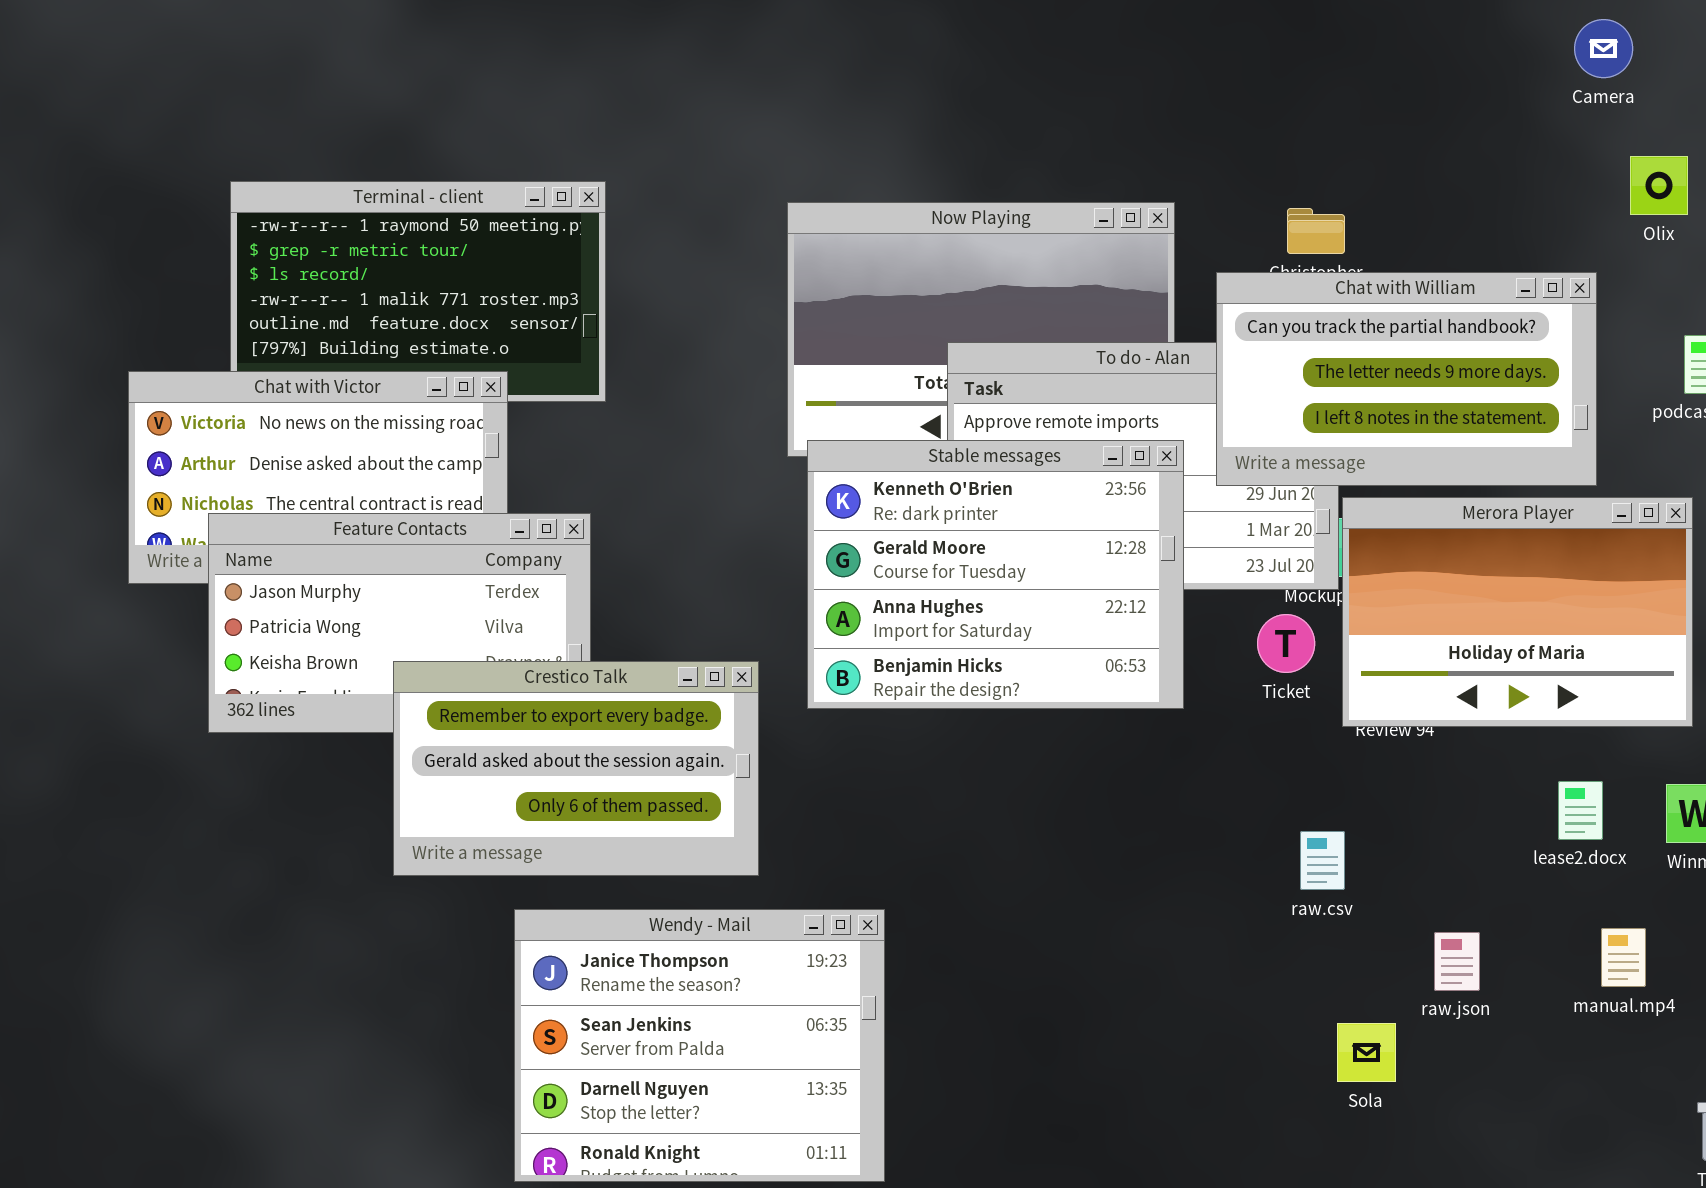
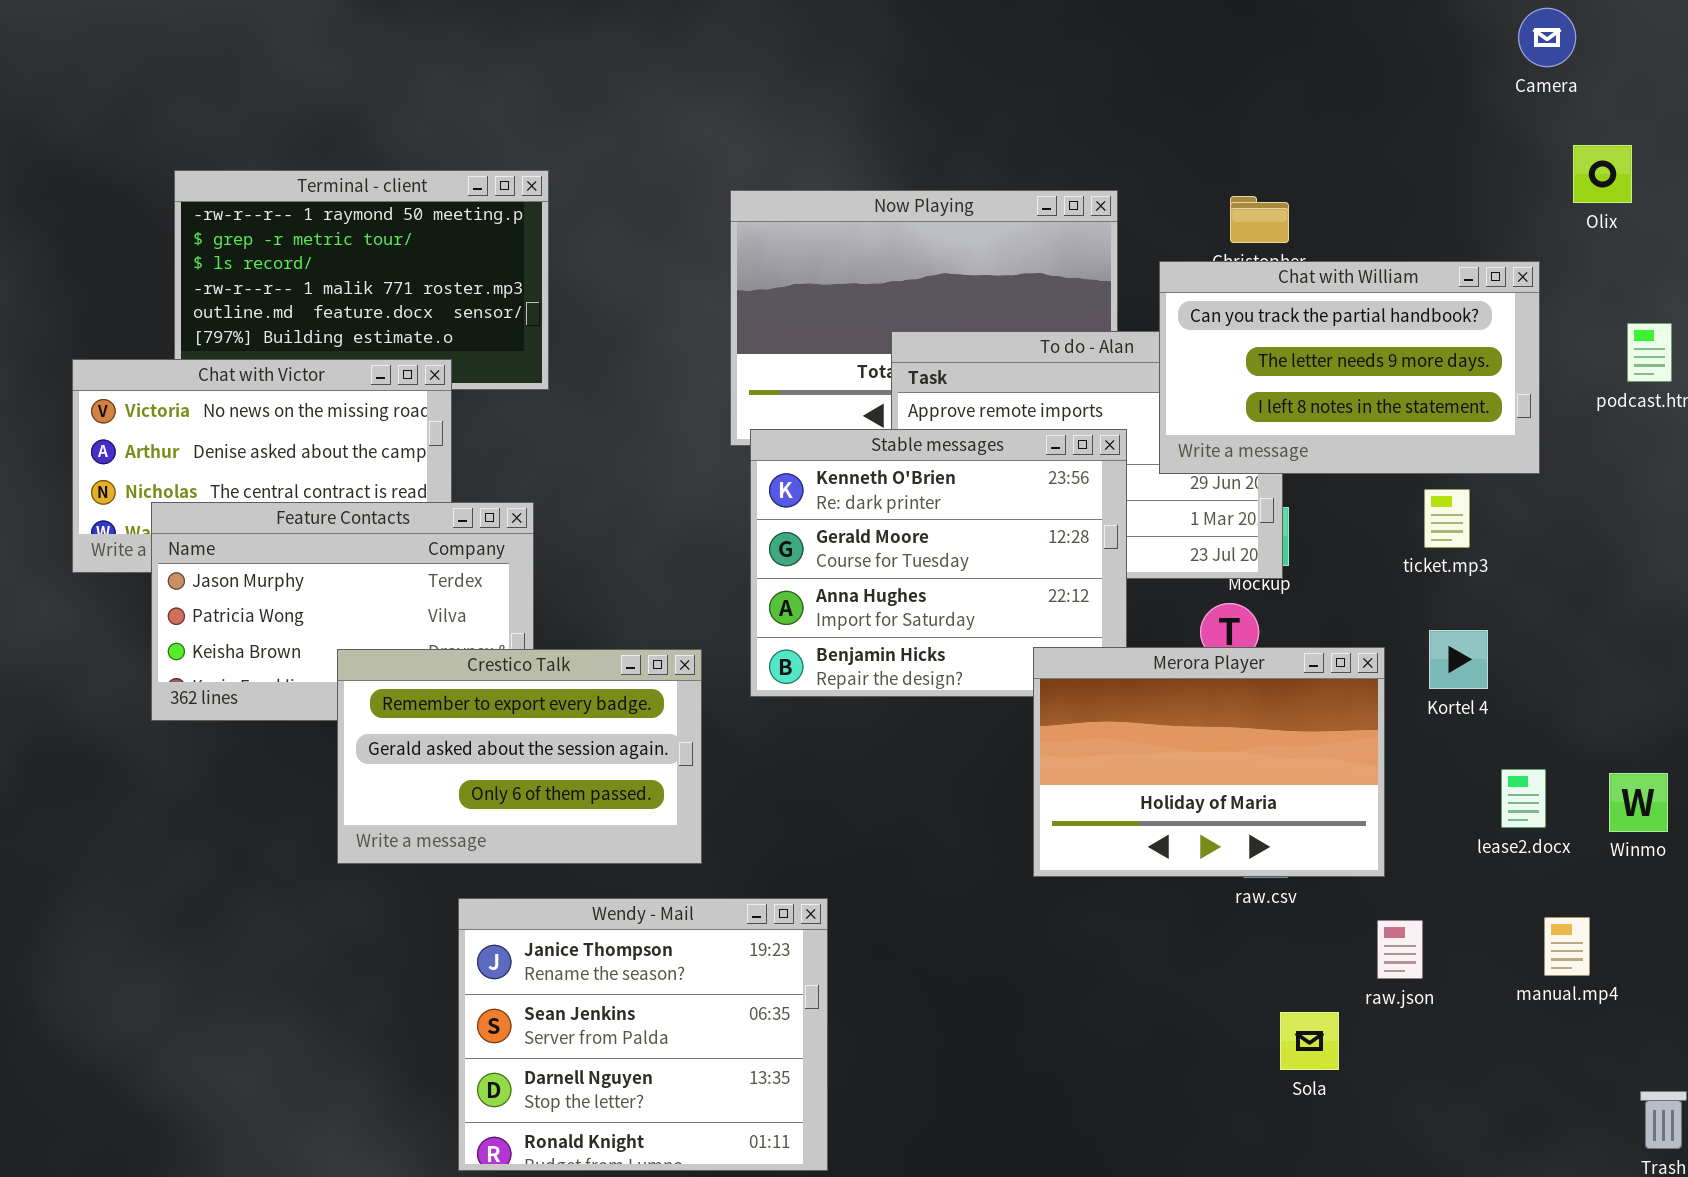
Merora Player: [1342,497,1693,727] -> [1033,647,1385,877], moved

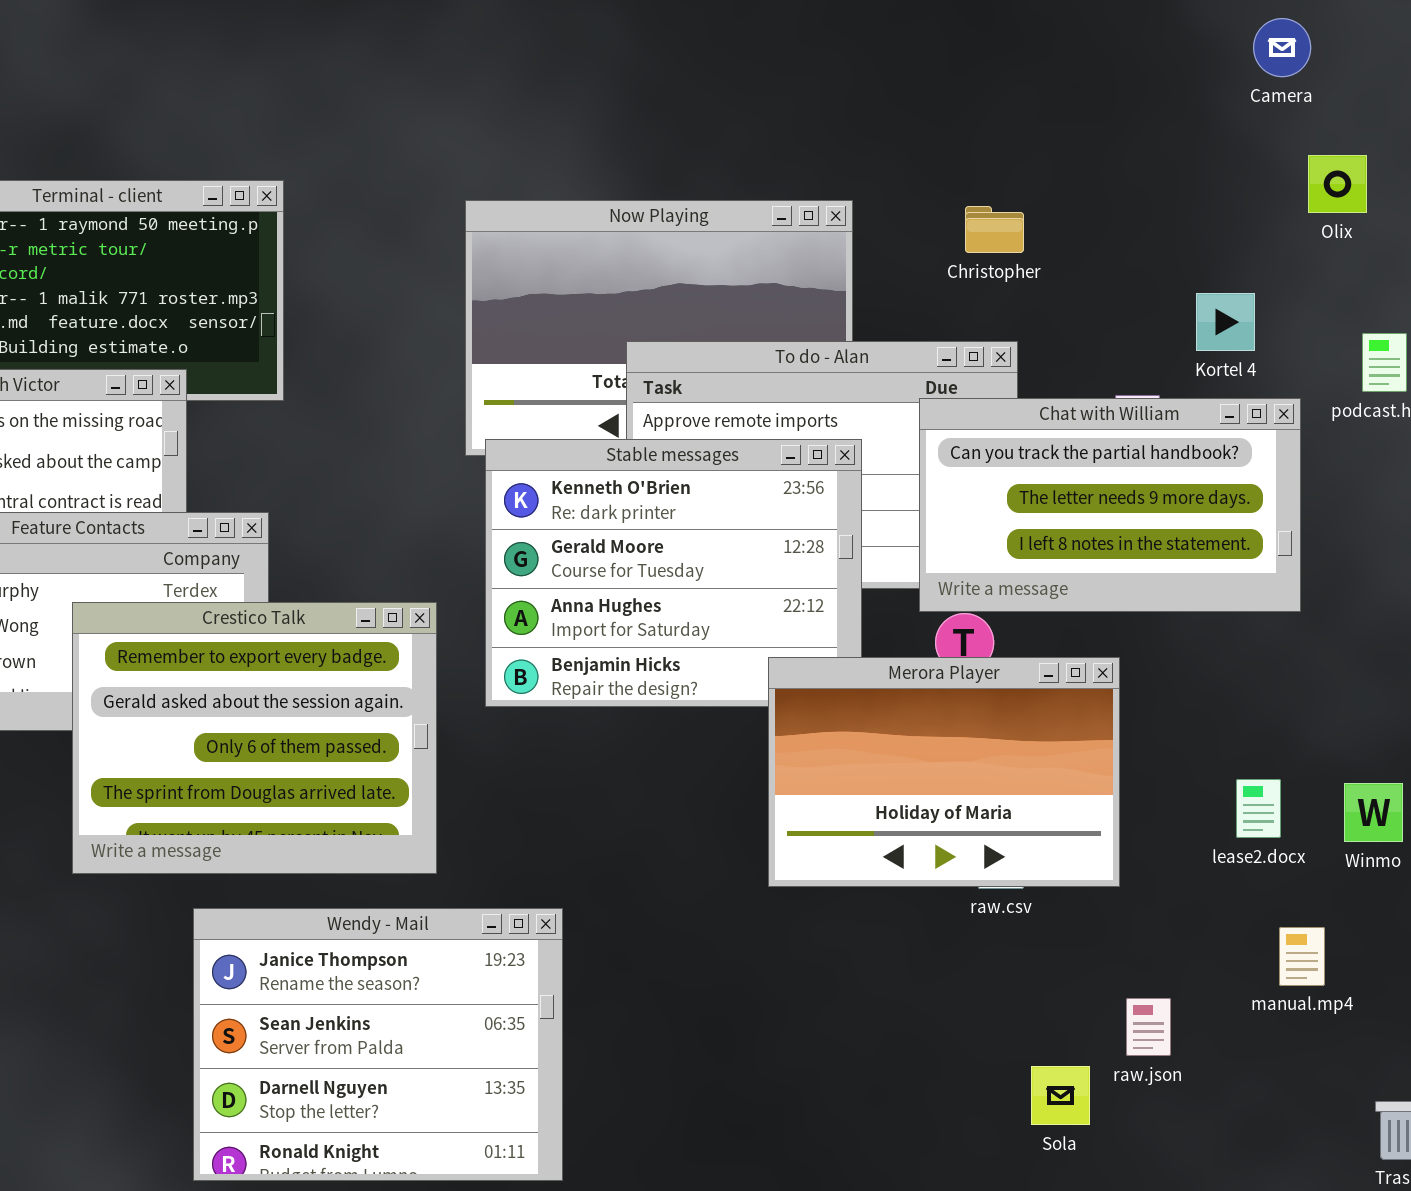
Chat with William: [1159,261,1540,474] -> [919,398,1301,612], moved
Kortel 4: [1429,630,1488,689] -> [1196,293,1255,351], moved
Crestico Talk: [337,649,702,864] -> [72,602,437,874], resized
raw.json: [1377,920,1423,979] -> [1126,998,1171,1056], moved
Sola: [1280,1012,1339,1070] -> [1031,1066,1090,1125], moved

